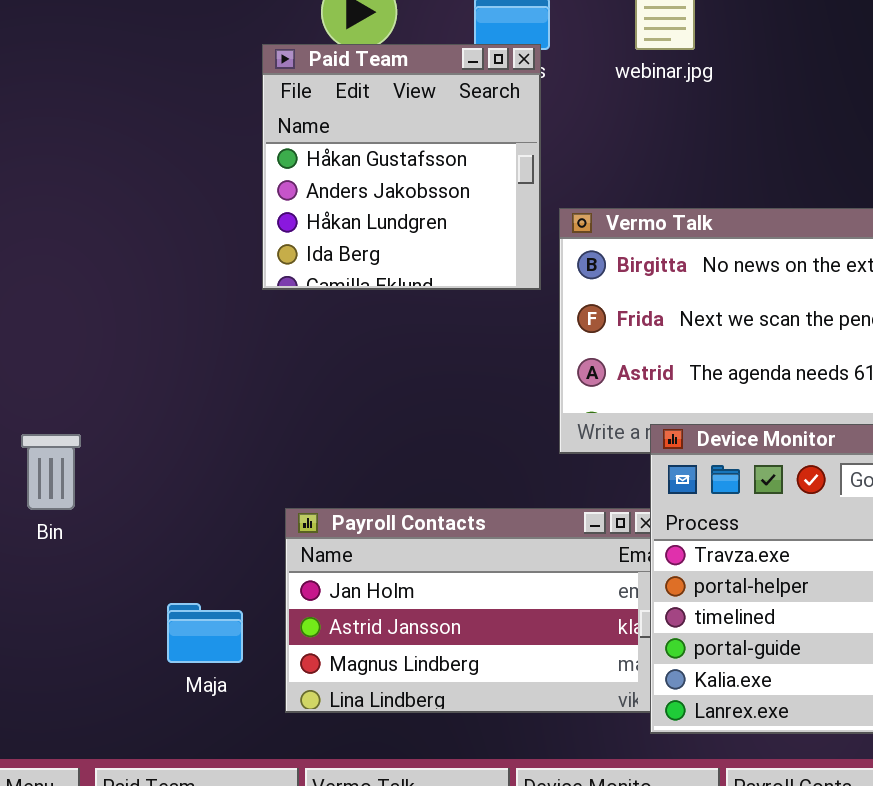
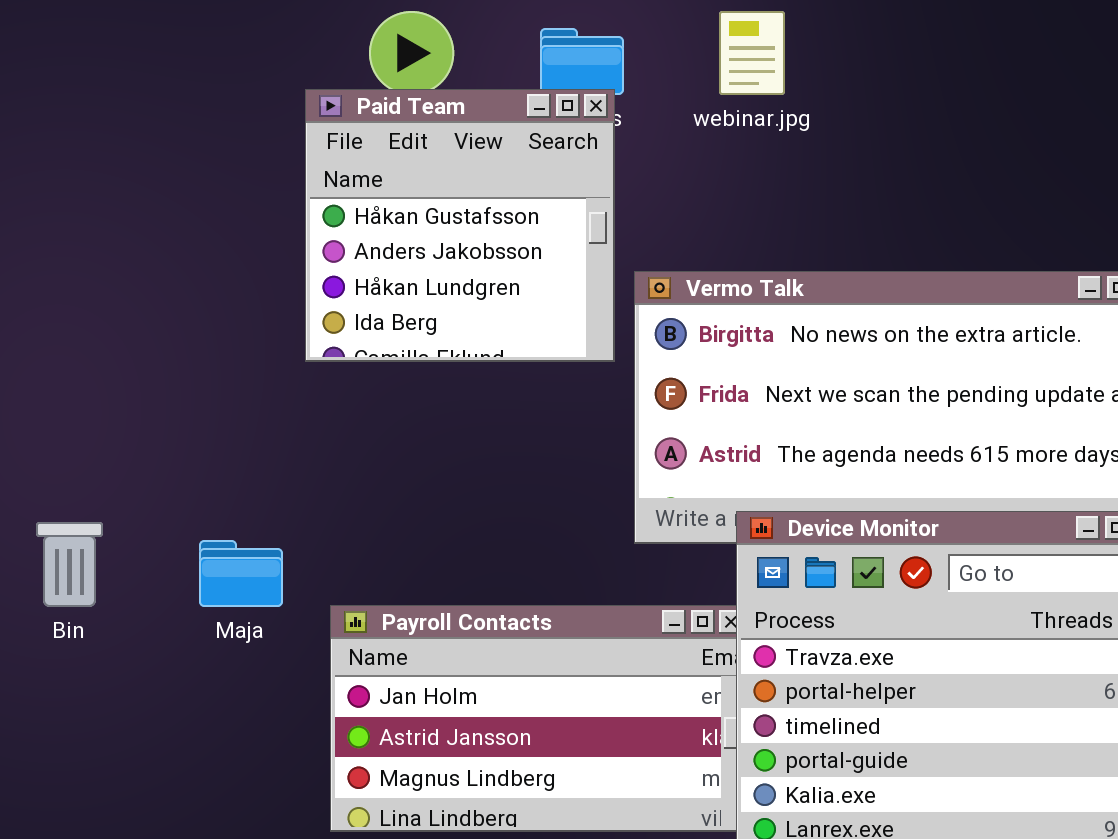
Maja: [167,603,243,663] -> [199,540,283,607], moved

